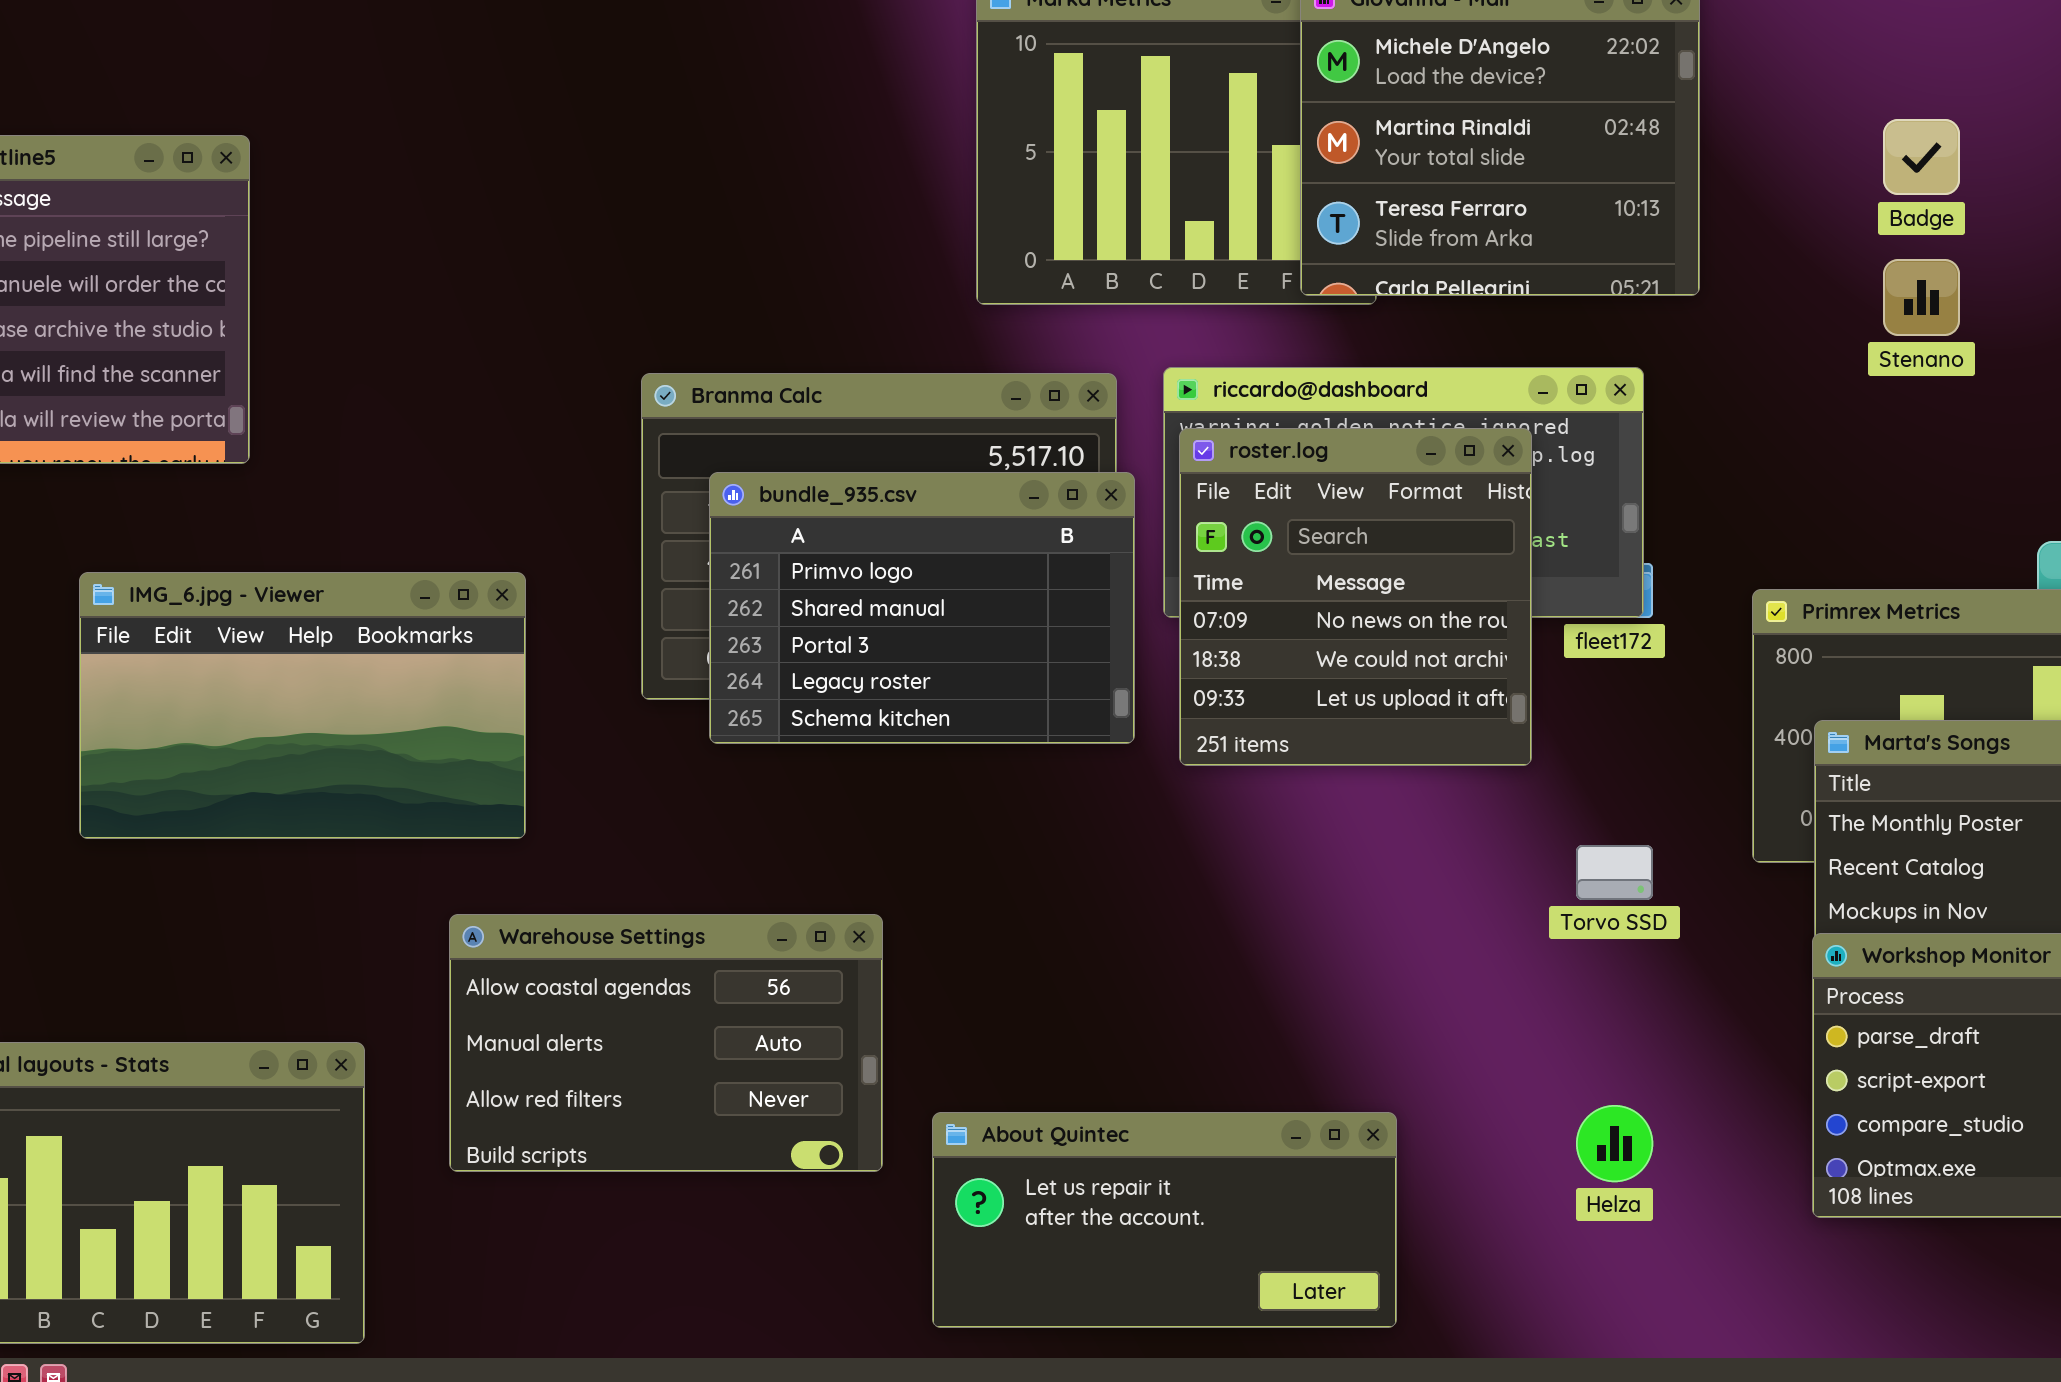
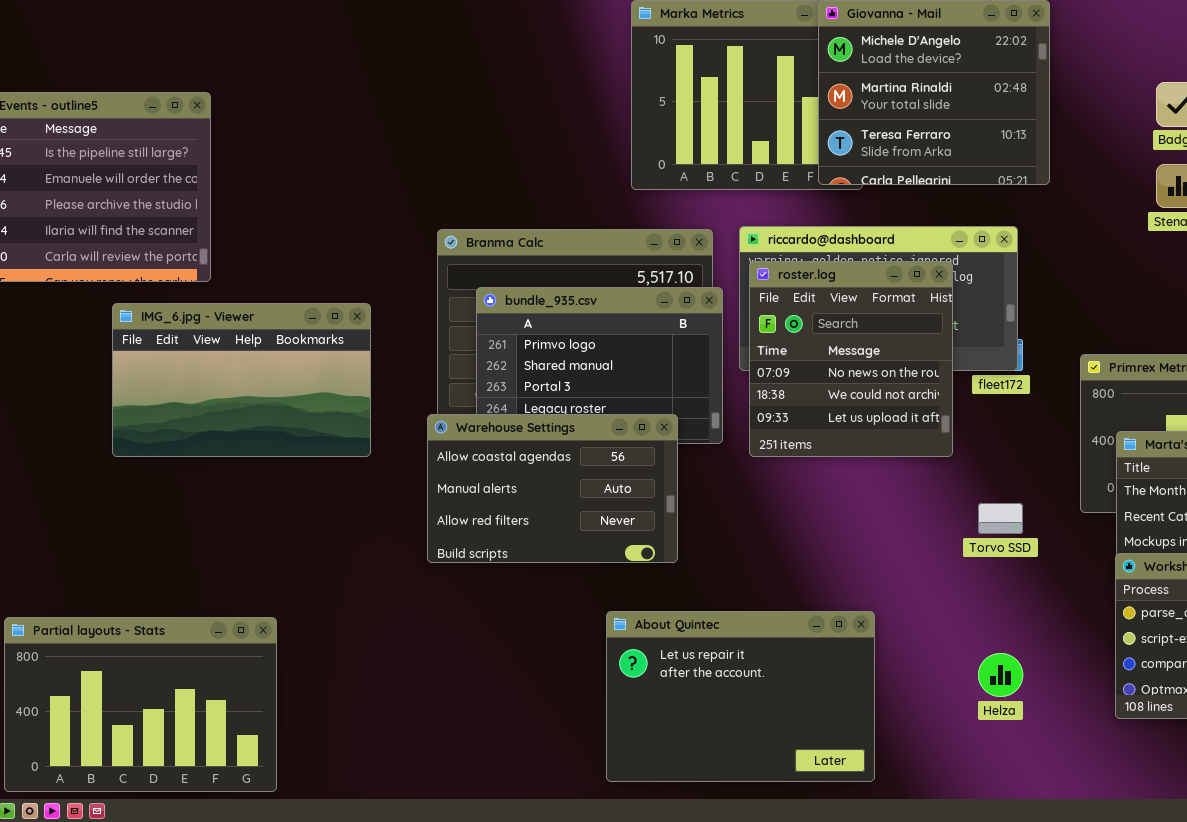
IMG_6.jpg - Viewer: [79,572,526,839] -> [112,303,371,457], moved
Warehouse Settings: [449,914,883,1172] -> [427,414,678,563], moved
About Quintec: [932,1112,1397,1328] -> [606,611,875,782], resized

